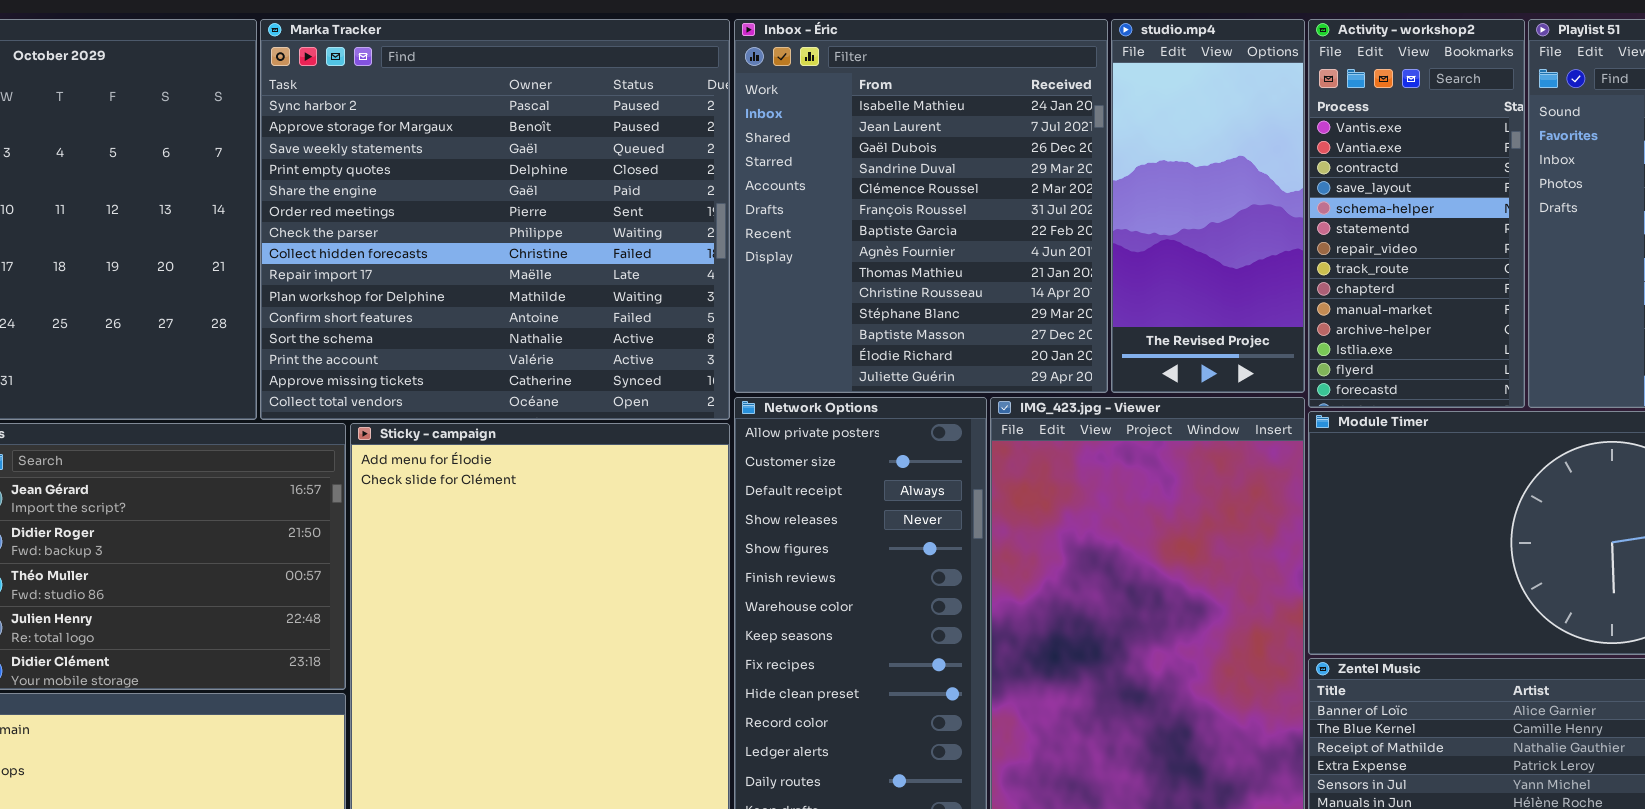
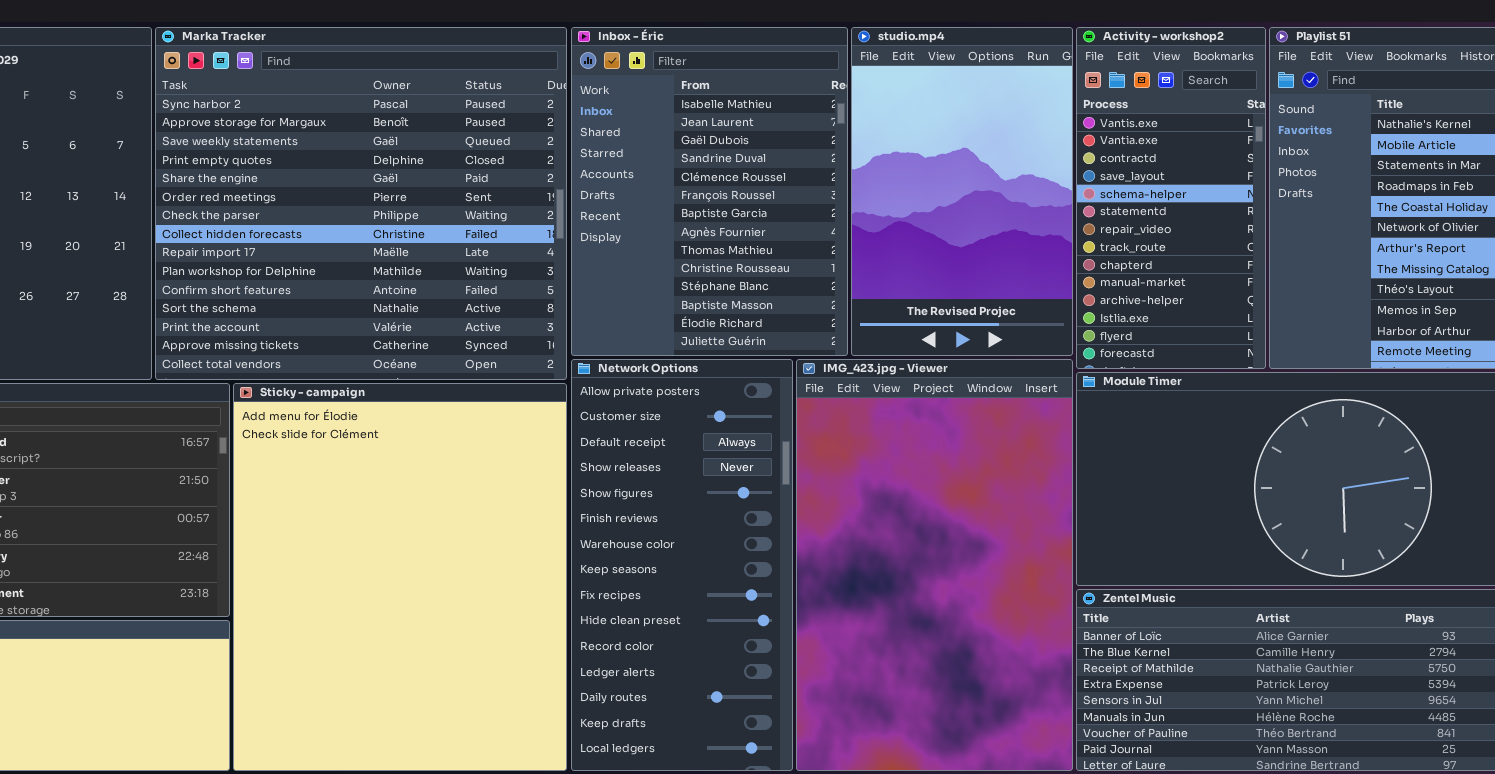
Inbox - Éric: [734,19,1108,393] -> [571,27,848,356], resized
studio.mp4: [1111,19,1305,393] -> [851,27,1073,356], resized

